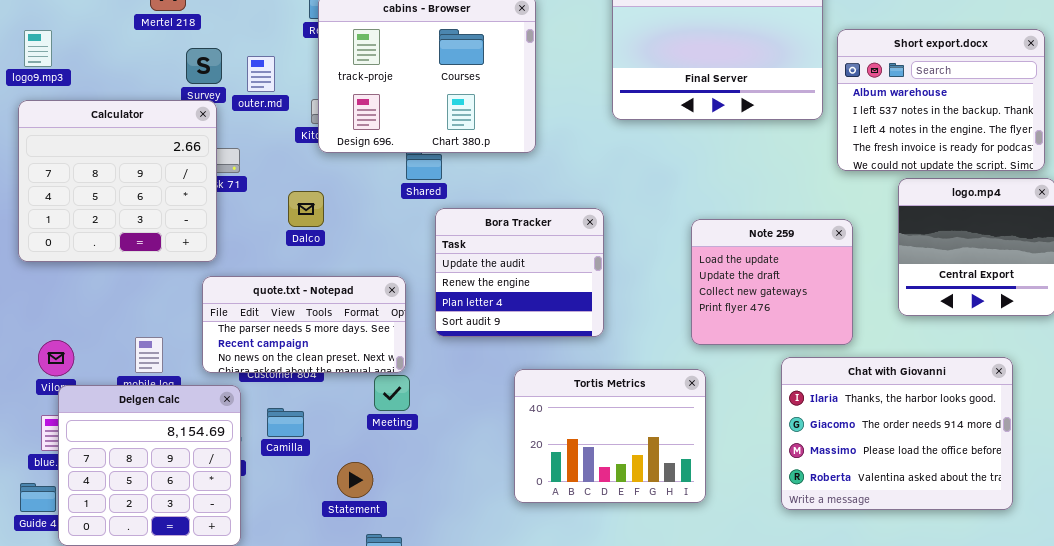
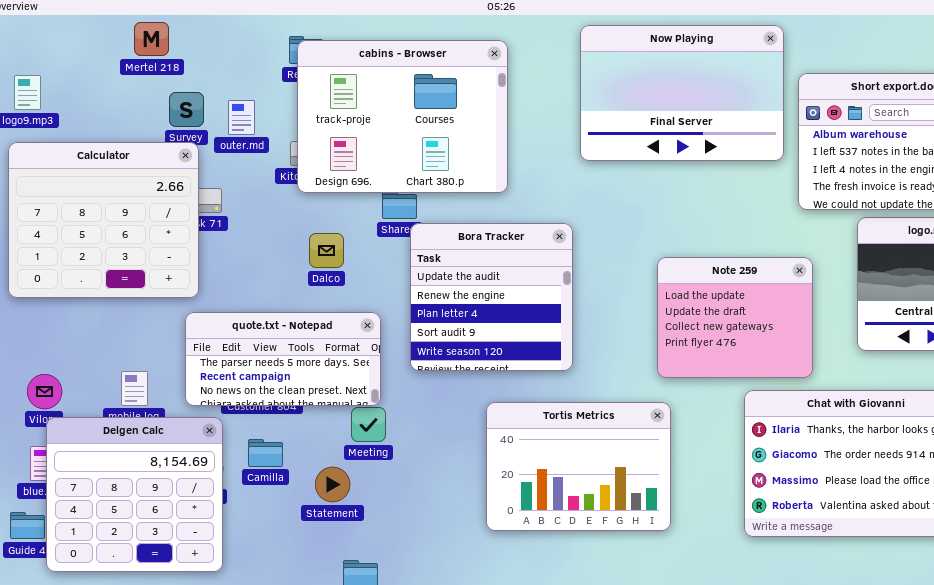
Dalco: [288,191,324,227] -> [309,233,344,268], moved
Bora Tracker: [435,208,604,337] -> [410,223,573,371], resized
Statement: [337,462,373,498] -> [315,467,350,502], moved

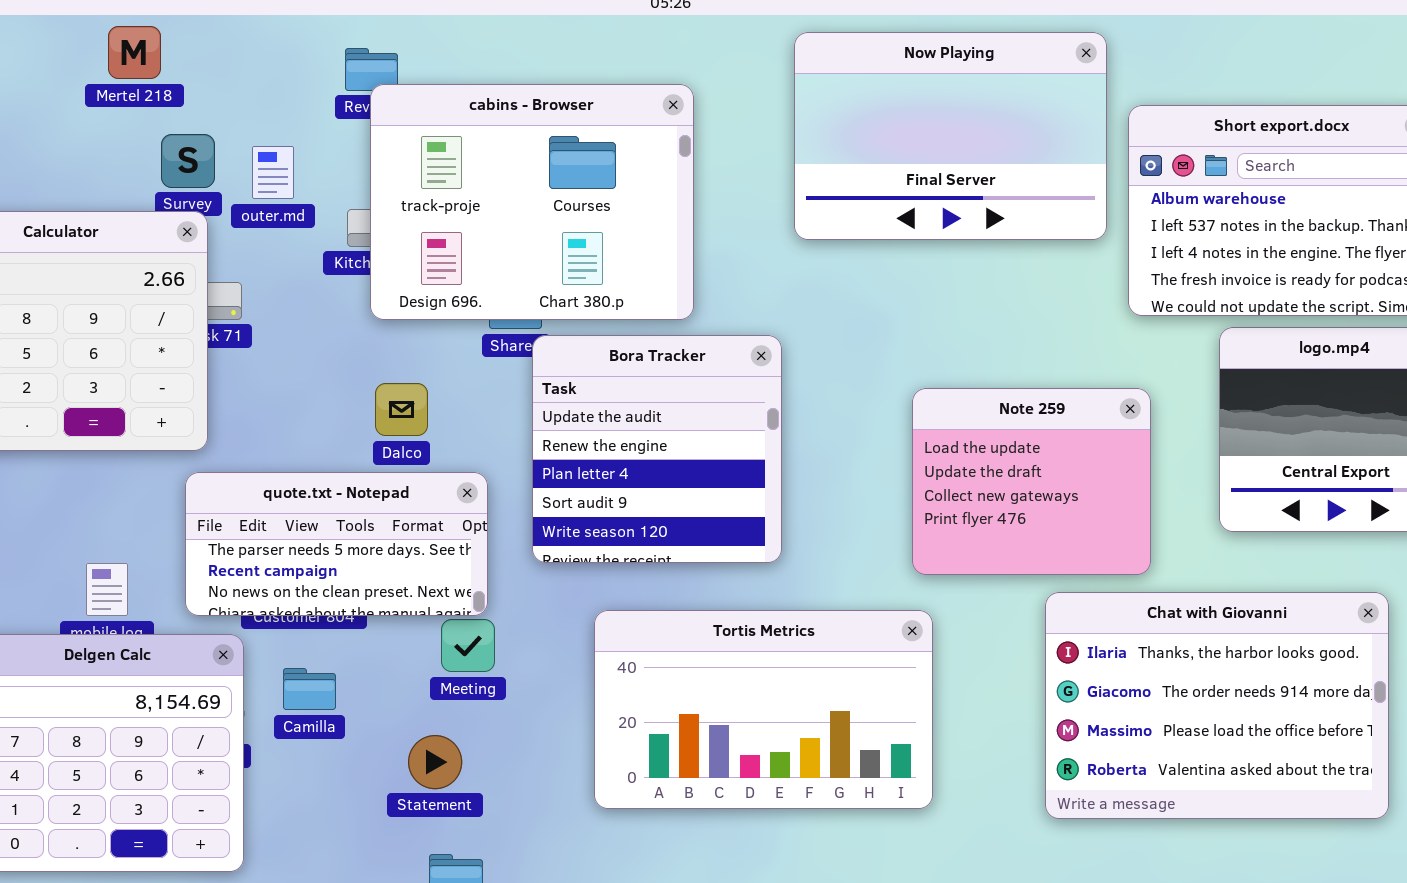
cabins - Browser: [297,40,508,193] -> [370,84,694,320], moved
Dalco: [309,233,344,268] -> [375,383,428,436], moved
Tortis Metrics: [486,402,671,531] -> [594,610,933,809], resized
Statement: [315,467,350,502] -> [408,735,462,789], moved

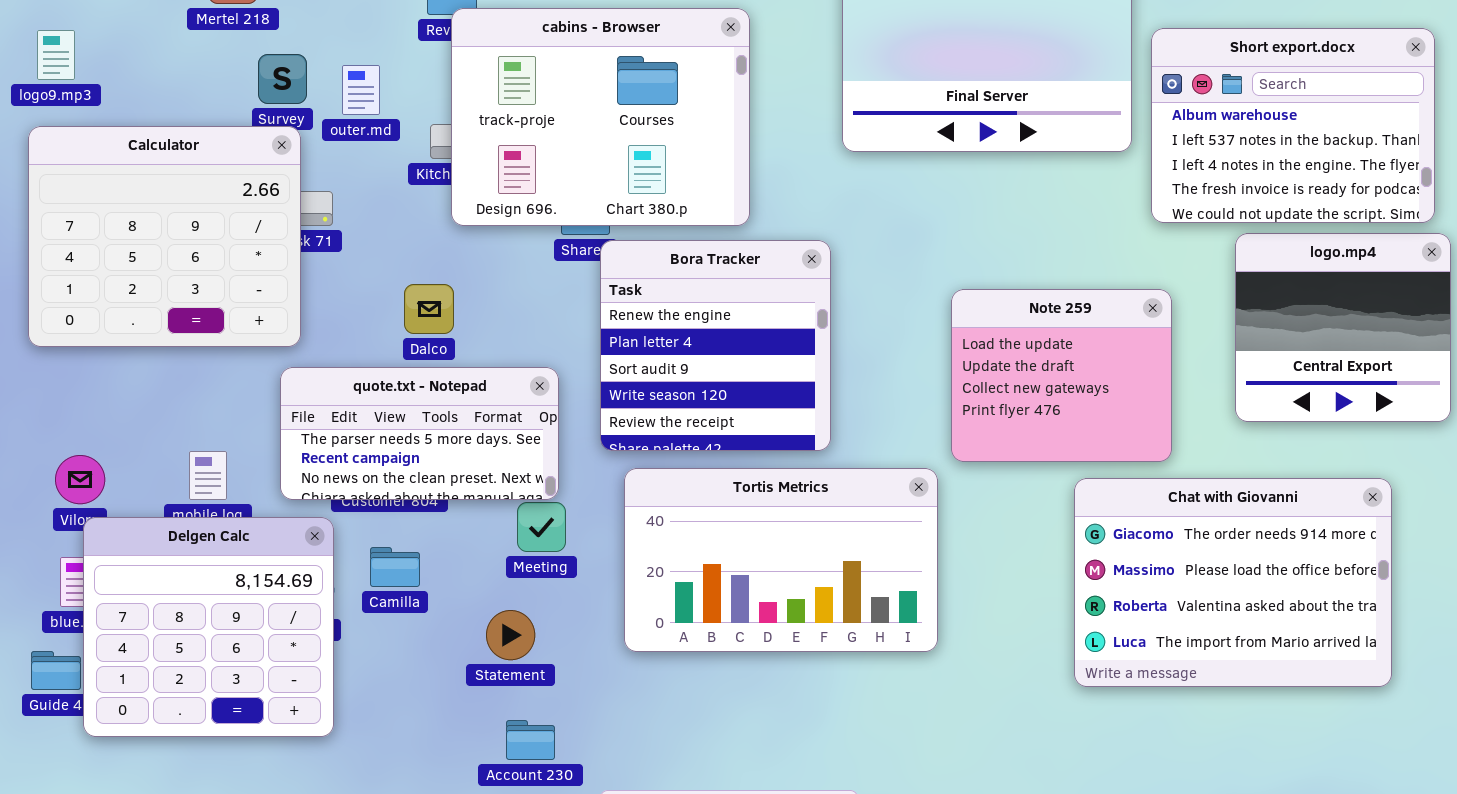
Bora Tracker: [532,335,782,563] -> [600,240,831,451], scrolled down 1 row
Dalco: [375,383,428,436] -> [404,284,454,334], moved
Chat with Giovanni: [1045,592,1389,819] -> [1074,478,1392,687], scrolled down 1 row
Tortis Metrics: [594,610,933,809] -> [624,468,938,652], moved

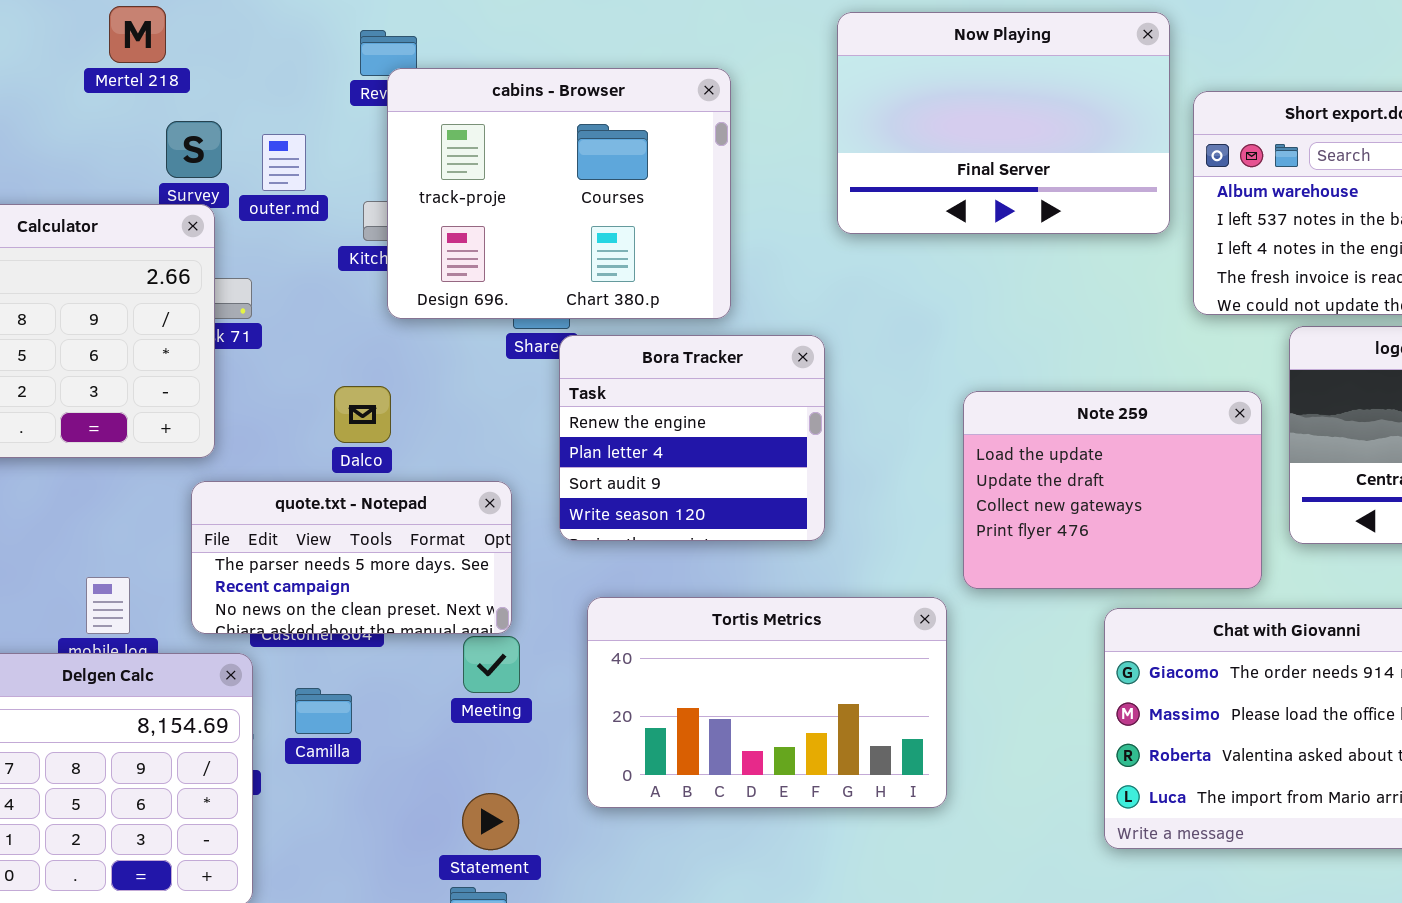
Bora Tracker: [600,240,831,451] -> [559,335,825,541], resized
Note 259: [951,289,1172,462] -> [963,391,1262,589], resized
Statement: [486,610,535,660] -> [462,793,519,850], moved

